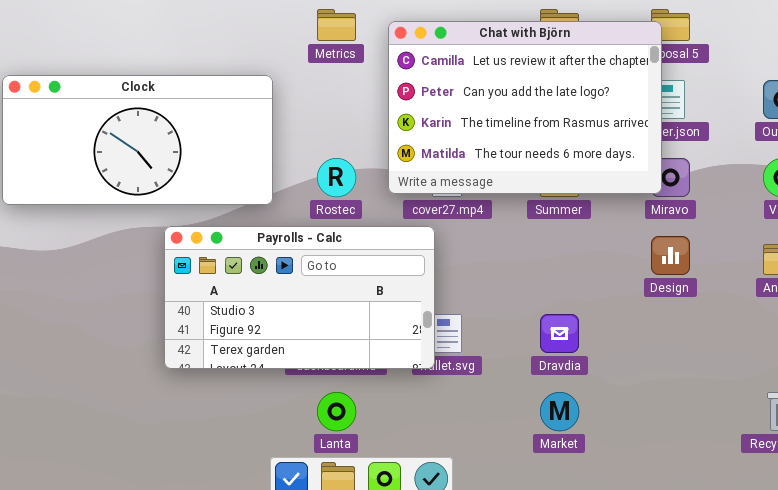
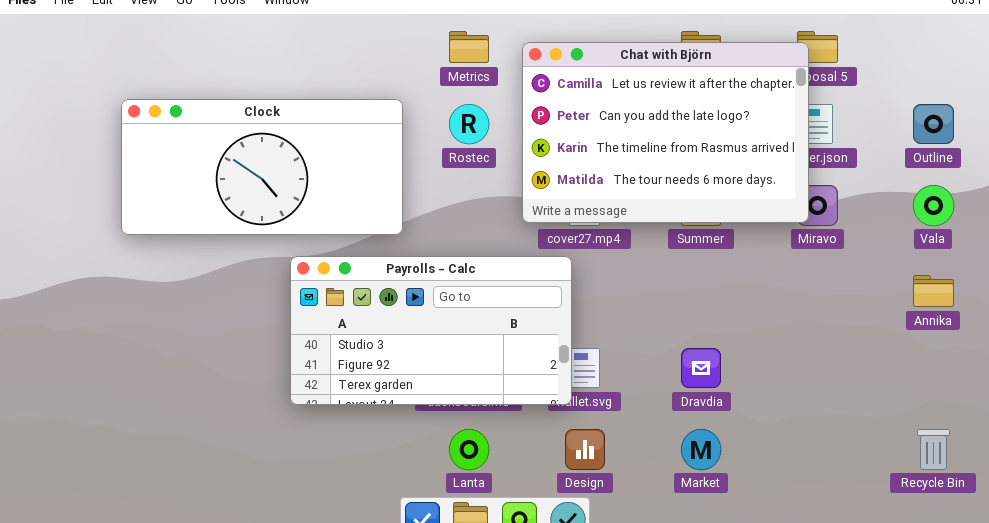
Rostec: [317,158,356,197] -> [449,104,489,144], moved
Design: [651,236,690,275] -> [565,429,605,470], moved

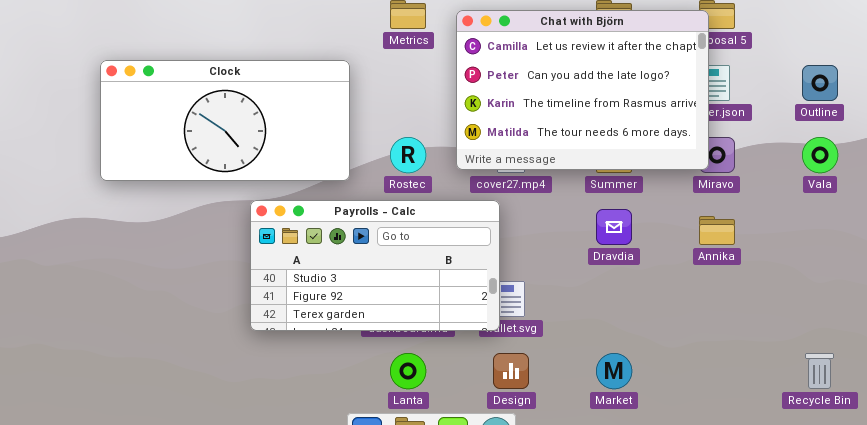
Rostec: [449,104,489,144] -> [390,137,426,173], moved
Annika: [913,275,954,307] -> [699,216,735,245], moved
Dravdia: [681,348,721,388] -> [596,209,632,245], moved

